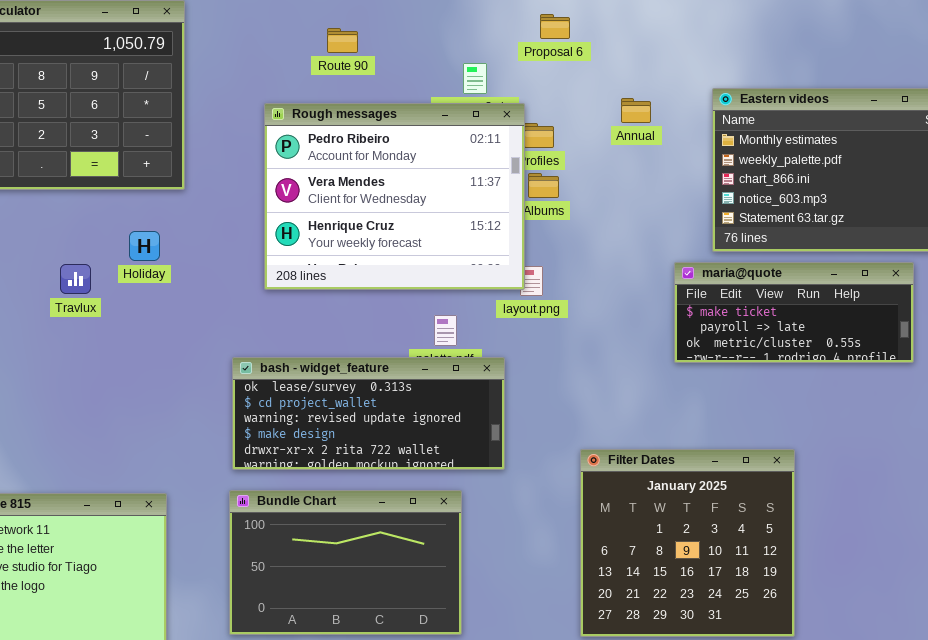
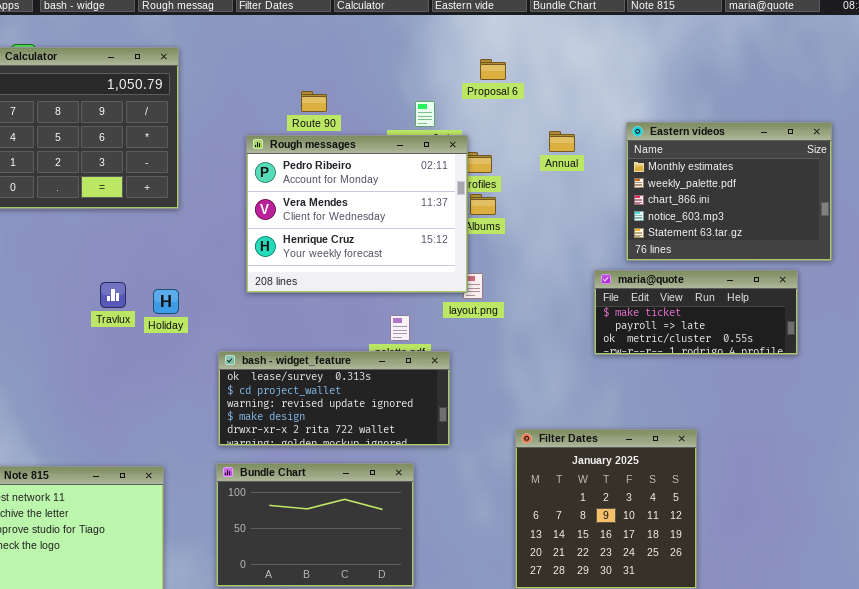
Route 90: [327,28,358,53] -> [301,91,327,112], moved
Holiday: [129,231,160,261] -> [153,289,179,314], moved
Travlux: [60,264,91,294] -> [100,282,126,308], moved

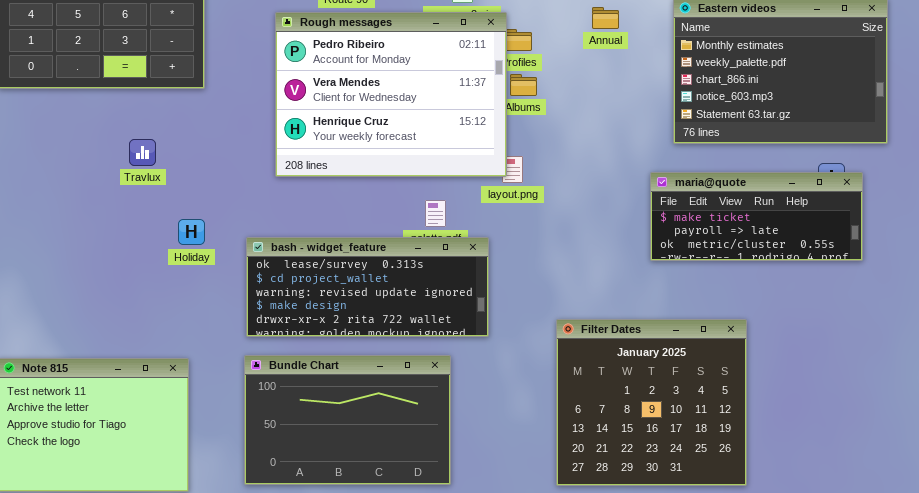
maria@quote: [594,270,798,355] -> [650,172,863,261], moved
Travlux: [100,282,126,308] -> [129,139,156,166], moved
Holiday: [153,289,179,314] -> [178,219,205,245], moved

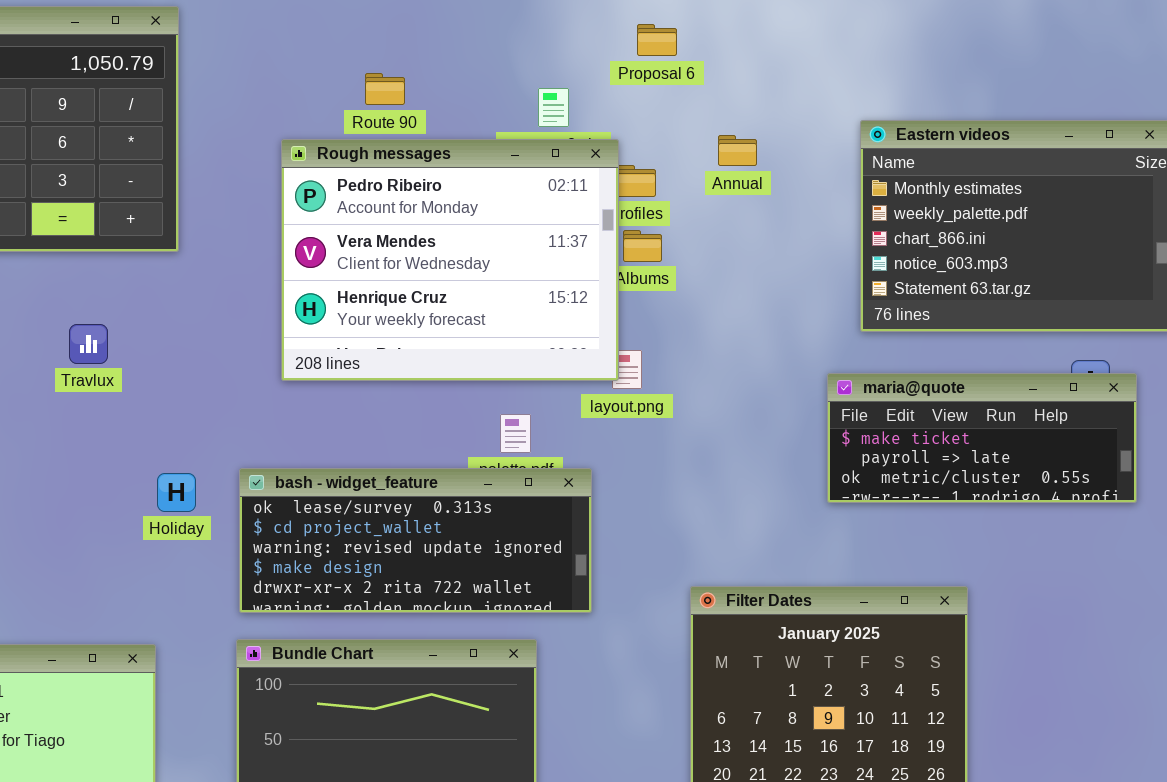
Annual: [592,7,619,29] -> [718,135,757,166], moved
Holiday: [178,219,205,245] -> [157,473,196,512], moved

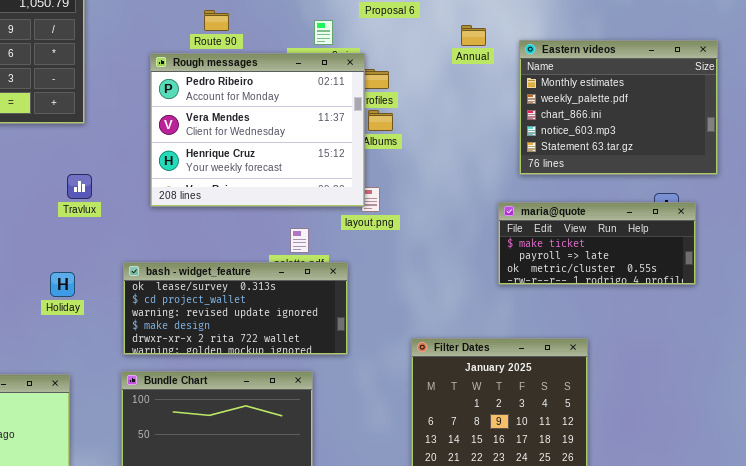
Annual: [718,135,757,166] -> [461,25,486,46], moved
Travlux: [69,324,108,364] -> [67,174,92,199], moved
Holiday: [157,473,196,512] -> [50,272,75,297], moved

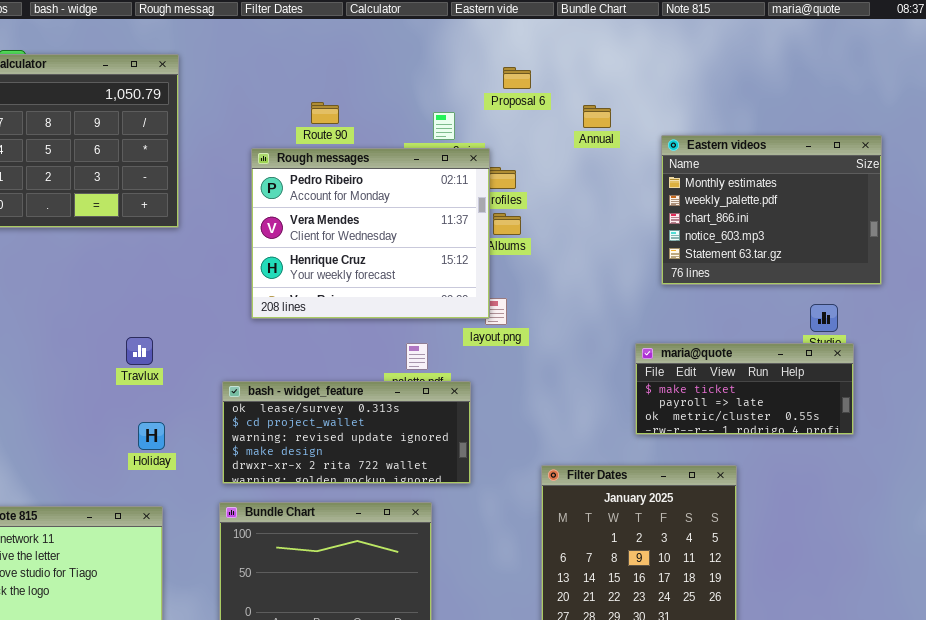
Annual: [461,25,486,46] -> [583,105,611,128], moved
Travlux: [67,174,92,199] -> [126,337,153,365], moved
maria@quote: [498,202,696,285] -> [635,343,854,435], moved
Holiday: [50,272,75,297] -> [138,422,165,450], moved

